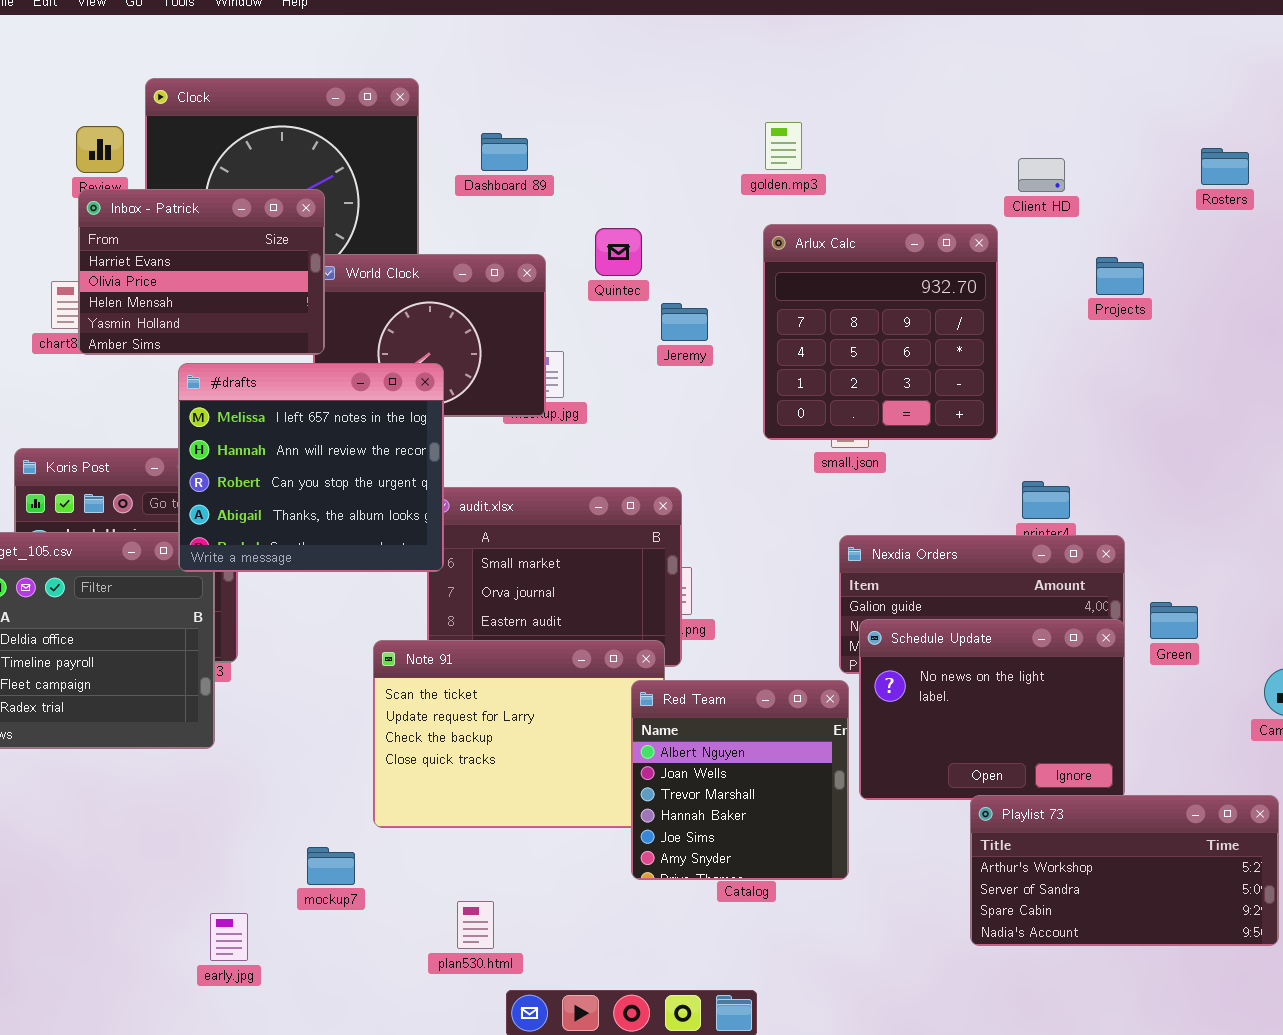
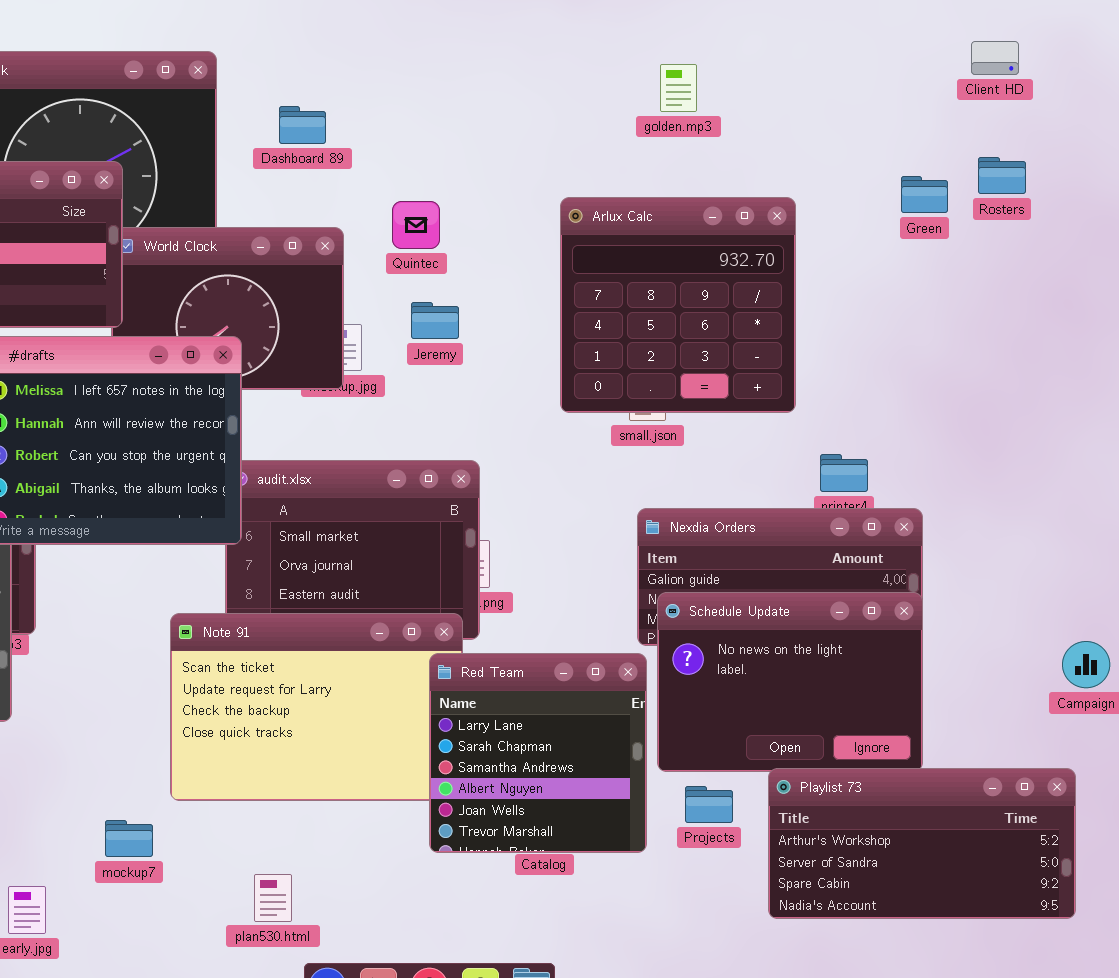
golden.mp3: [765,122,802,170] -> [660,64,697,112], moved
Rosters: [1201,148,1249,185] -> [978,157,1026,194], moved
Client HD: [1018,158,1065,192] -> [971,41,1019,75], moved
Projects: [1096,257,1144,295] -> [685,786,733,823], moved
Jeremy: [661,303,708,341] -> [411,302,459,339], moved
Green: [1150,602,1198,639] -> [901,176,948,213], moved
Red Team: [631,680,849,880] -> [429,653,647,853], scrolled up 3 rows

